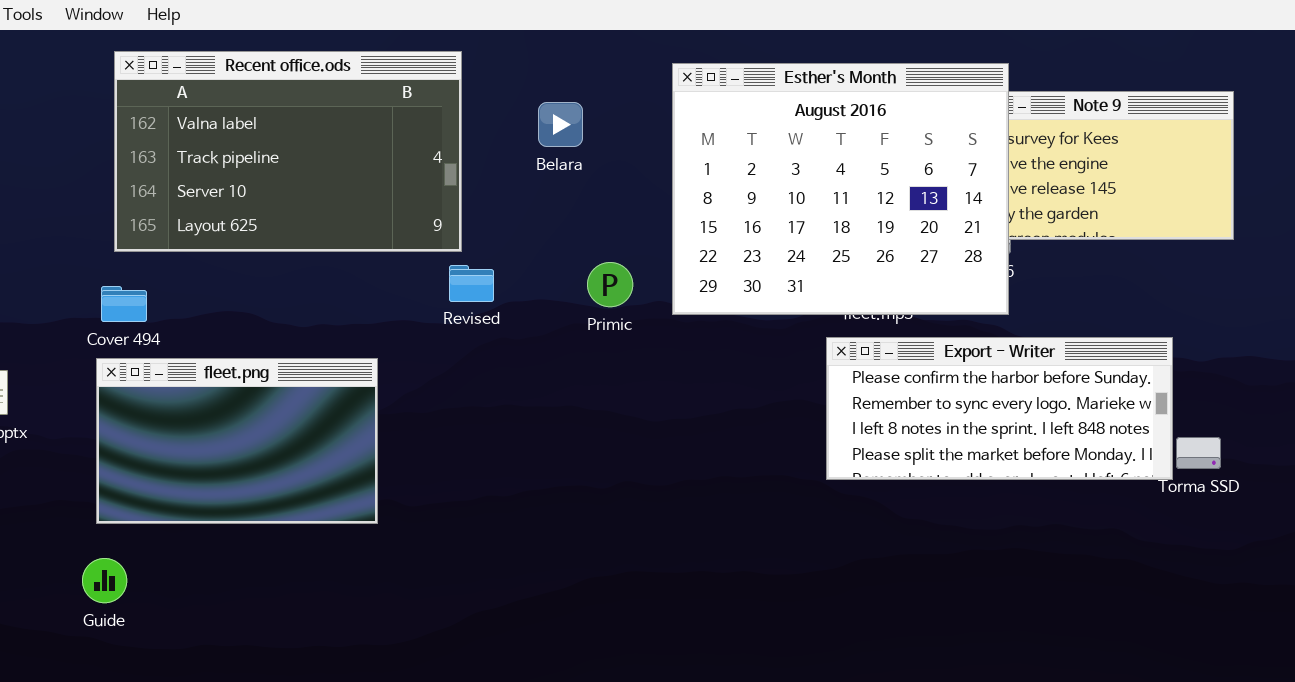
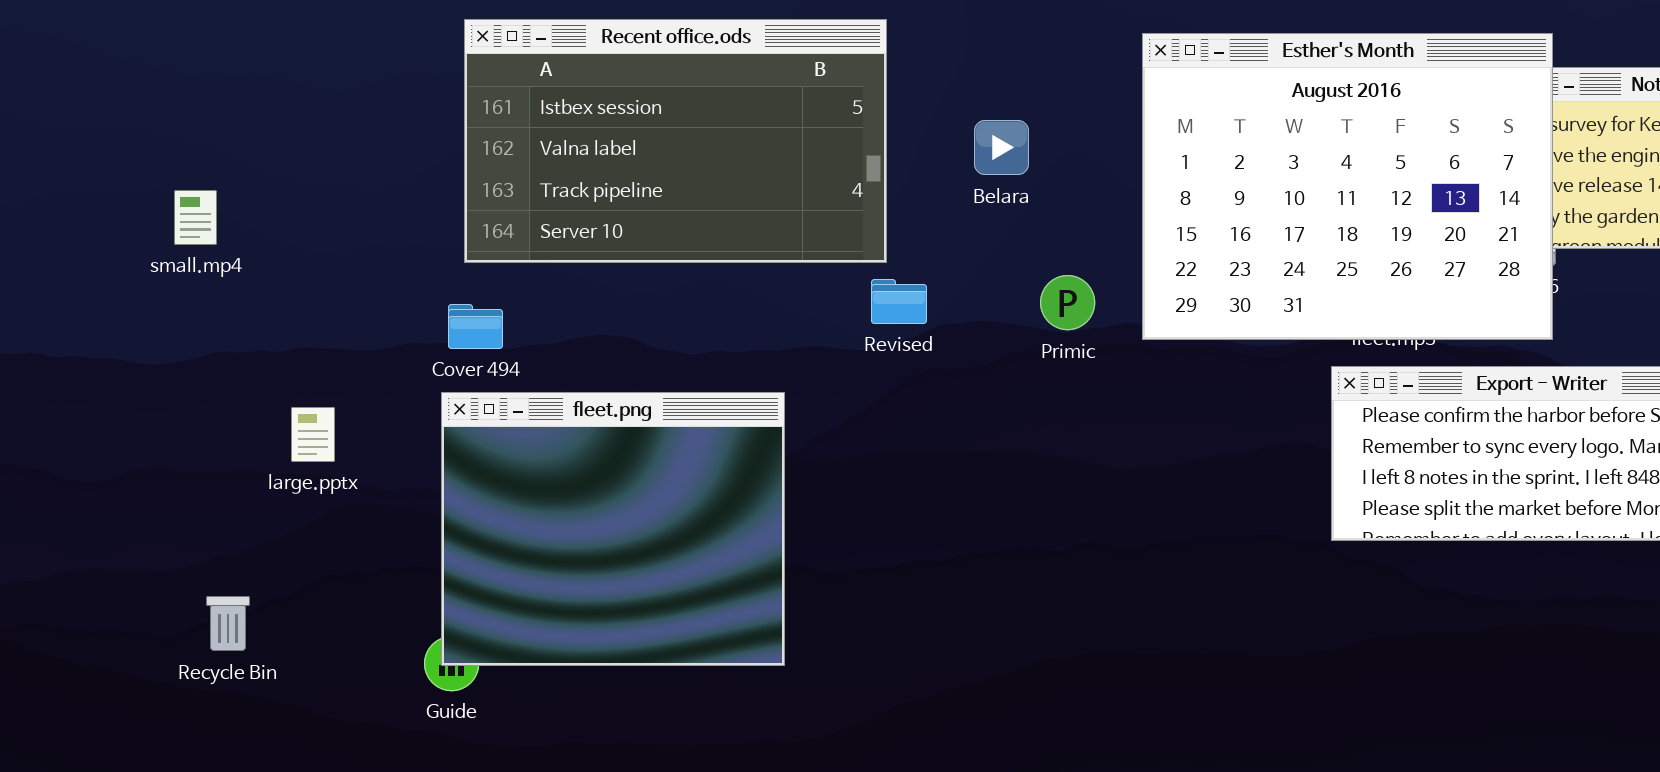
Recent office.ods: [114,51,462,252] -> [464,19,887,263], scrolled up 1 row
Belara: [538,102,583,147] -> [974,120,1029,175], moved
fleet.png: [96,358,378,524] -> [441,392,785,666], resized

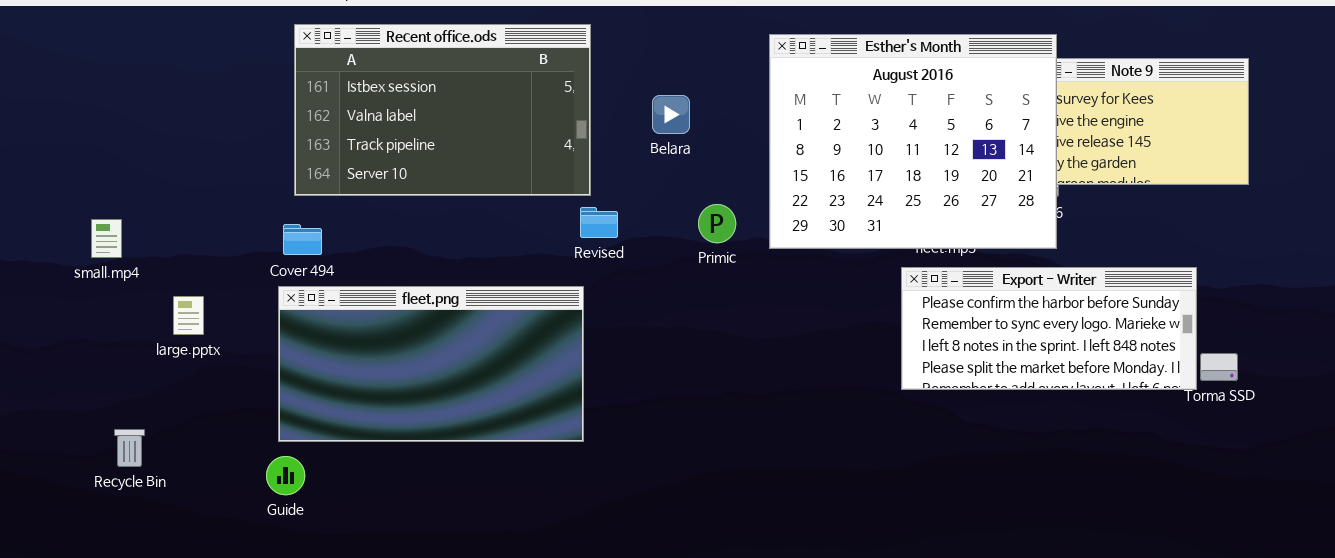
small.mp4: [174,190,217,245] -> [91,219,122,258], moved
fleet.png: [441,392,785,666] -> [278,286,584,442], resized

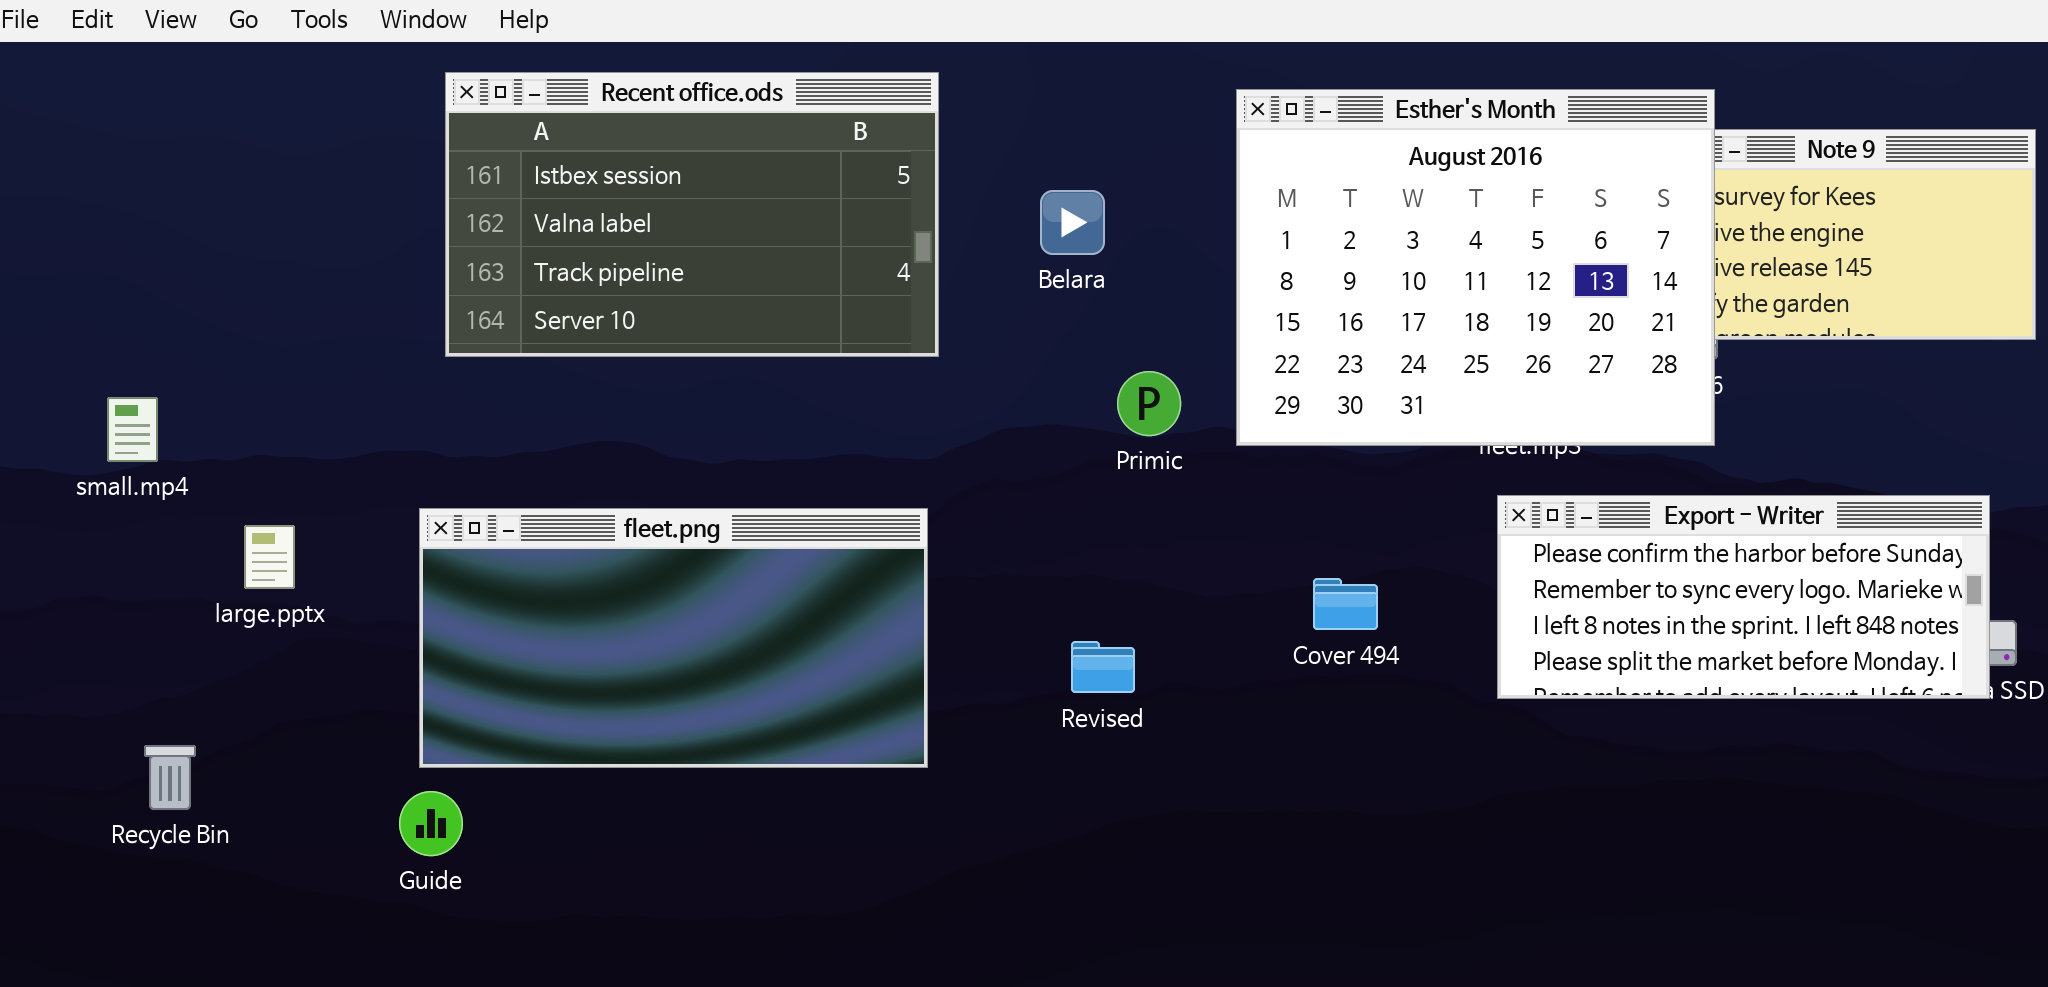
Revised: [580,207,618,238] -> [1071,641,1135,693], moved
Cover 494: [283,224,322,255] -> [1313,578,1378,630], moved
Export - Writer: [901,267,1197,390] -> [1497,495,1990,699], moved

